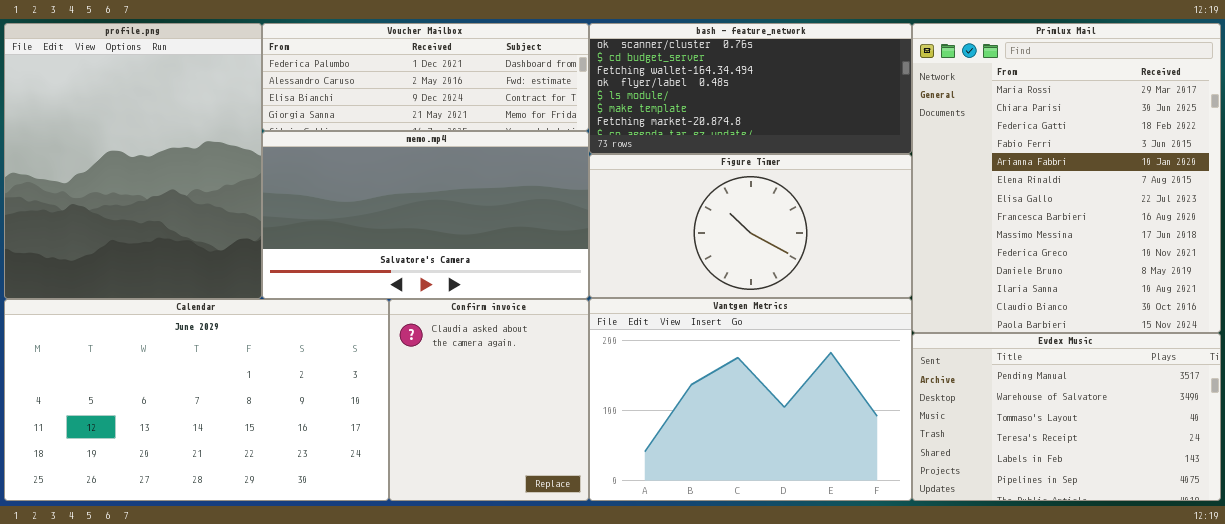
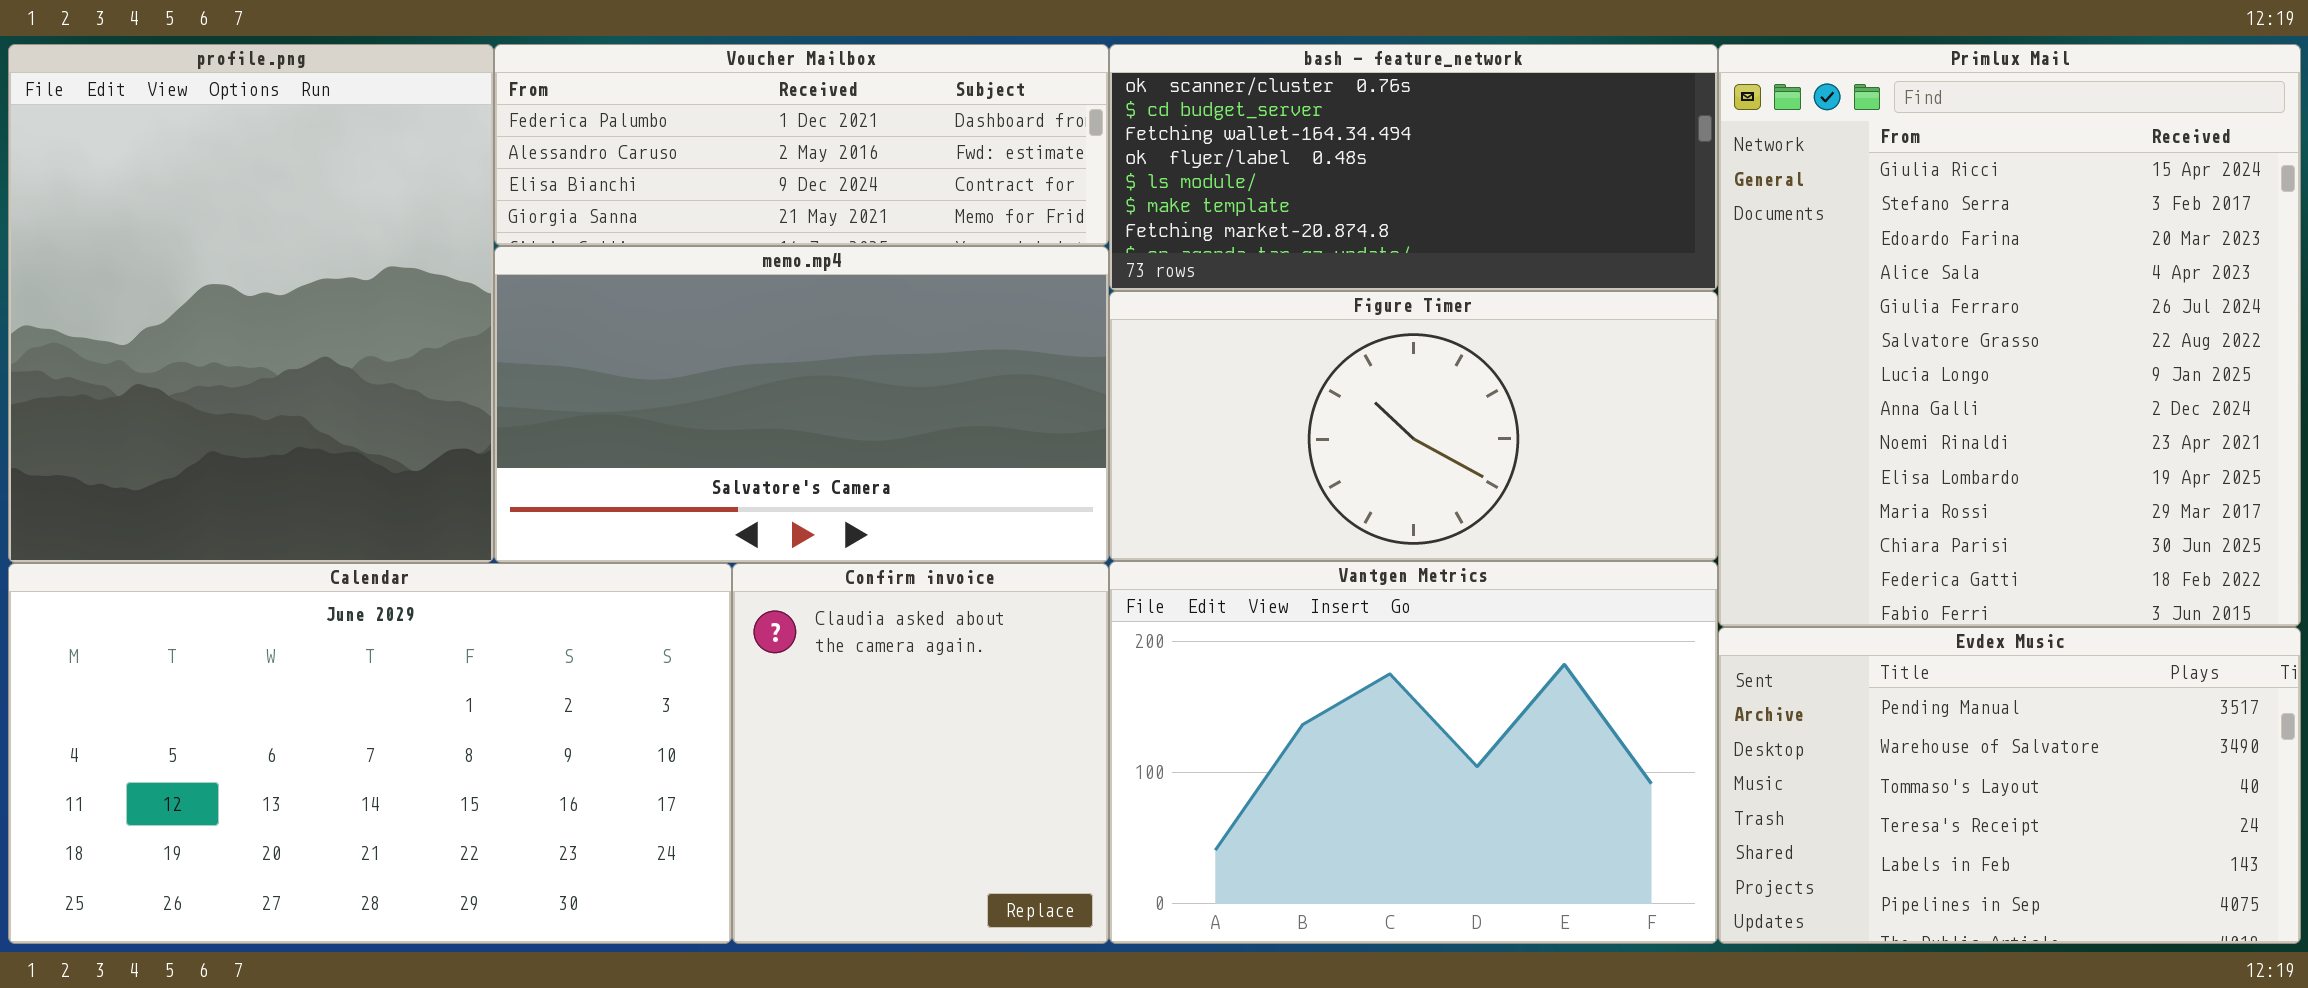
Primlux Mail: [912,23,1221,333] -> [1718,44,2301,627], scrolled up 10 rows

